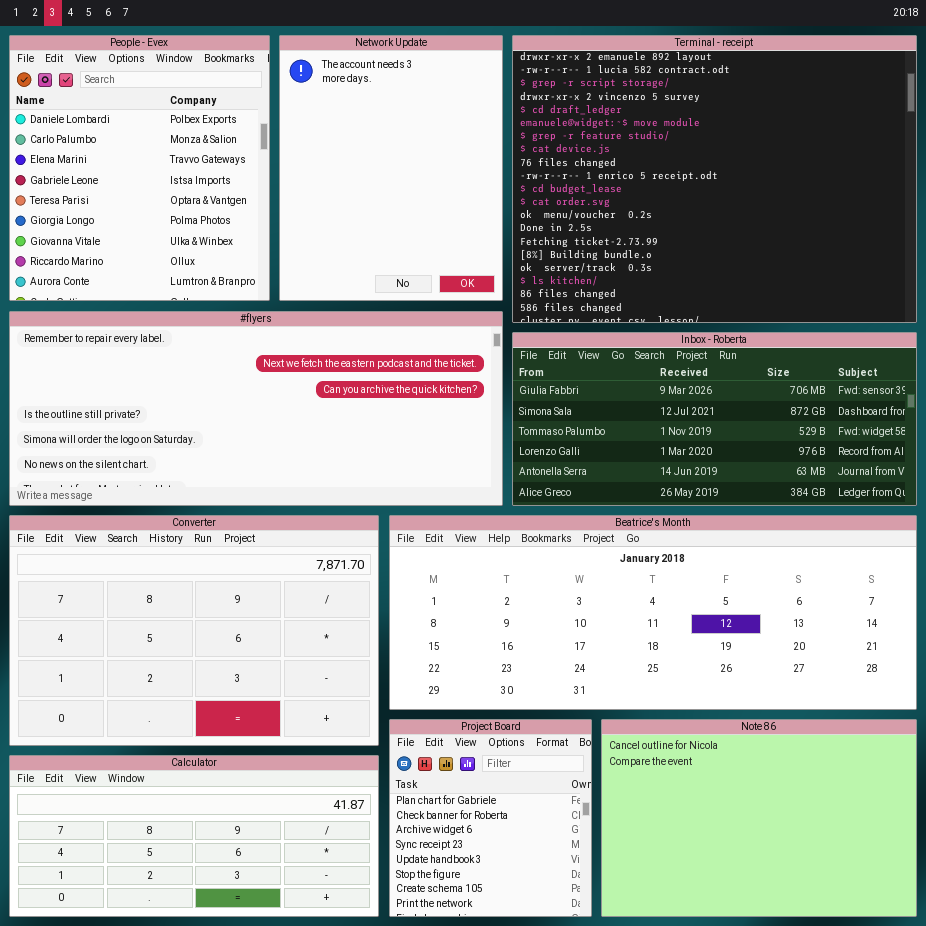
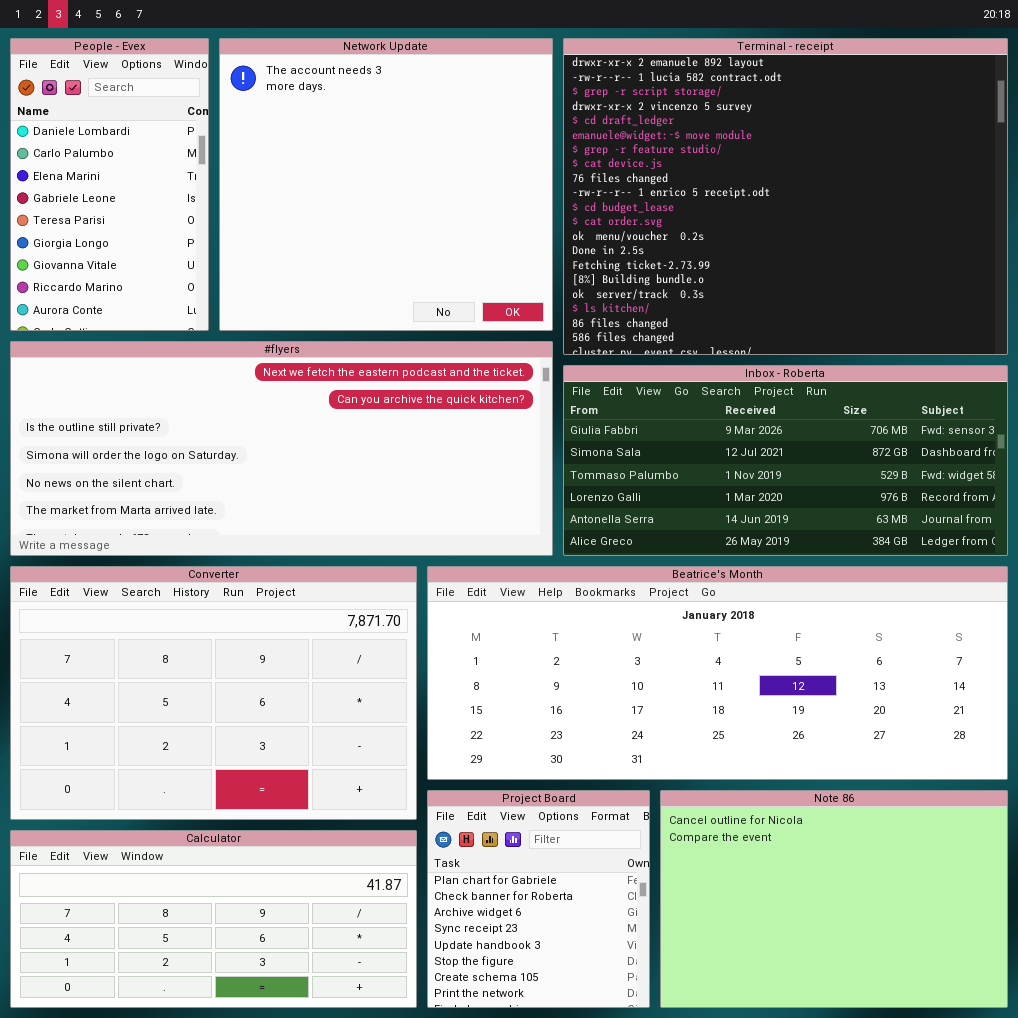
People - Evex: [9,35,270,301] -> [10,38,209,331], resized
Network Update: [279,35,503,301] -> [219,38,553,331], resized
#flyers: [9,311,503,506] -> [10,341,553,556], scrolled down 1 row

